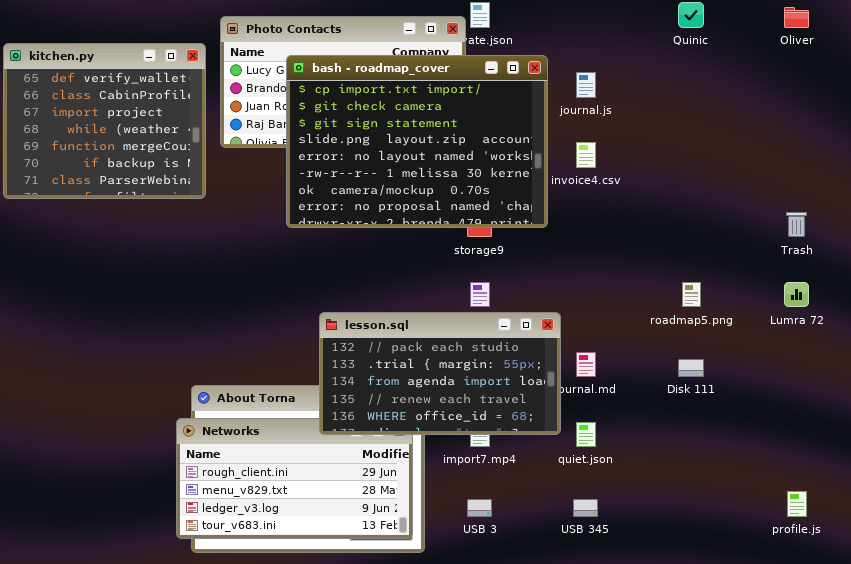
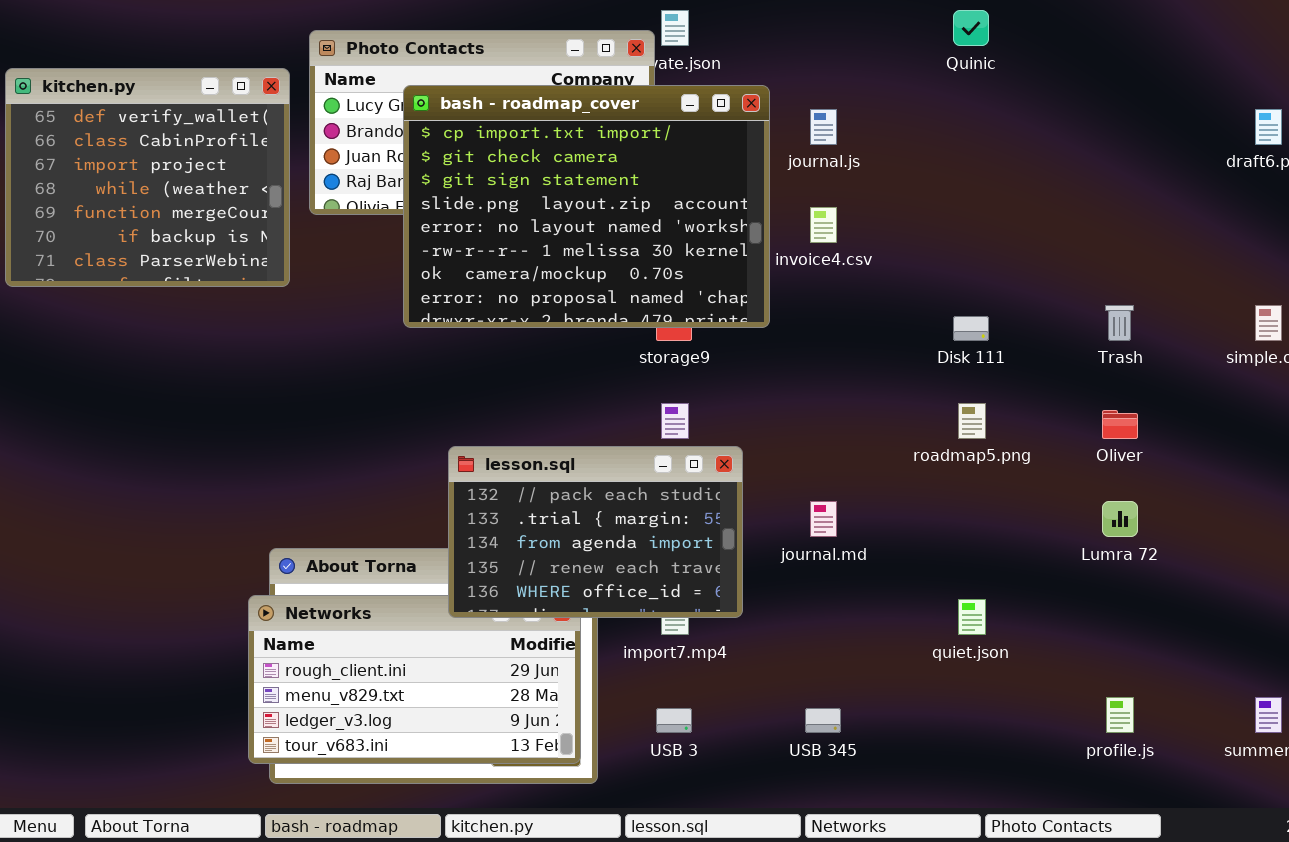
Oliver: [784,7,809,28] -> [1102,410,1138,439], moved
Lumra 72: [784,282,809,307] -> [1102,501,1138,537], moved
lesson.sql: [319,312,561,435] -> [448,446,743,618], resized
Disk 111: [678,359,704,377] -> [953,316,989,341], moved
quiet.json: [576,422,596,447] -> [958,599,986,635], moved

